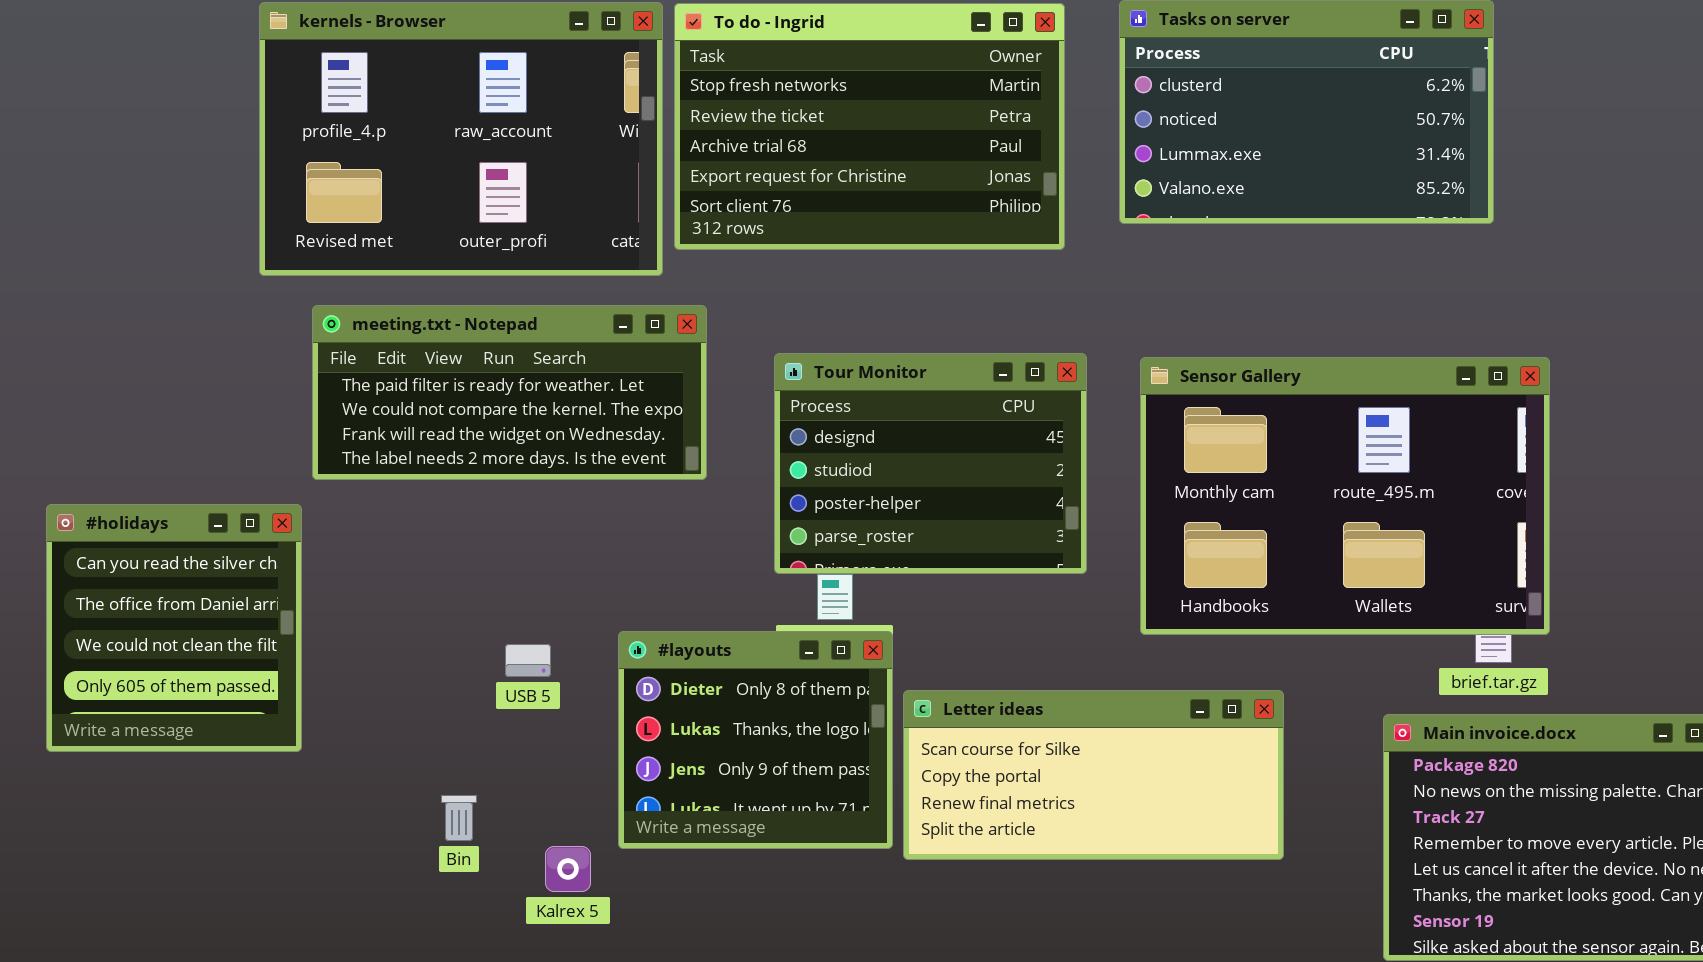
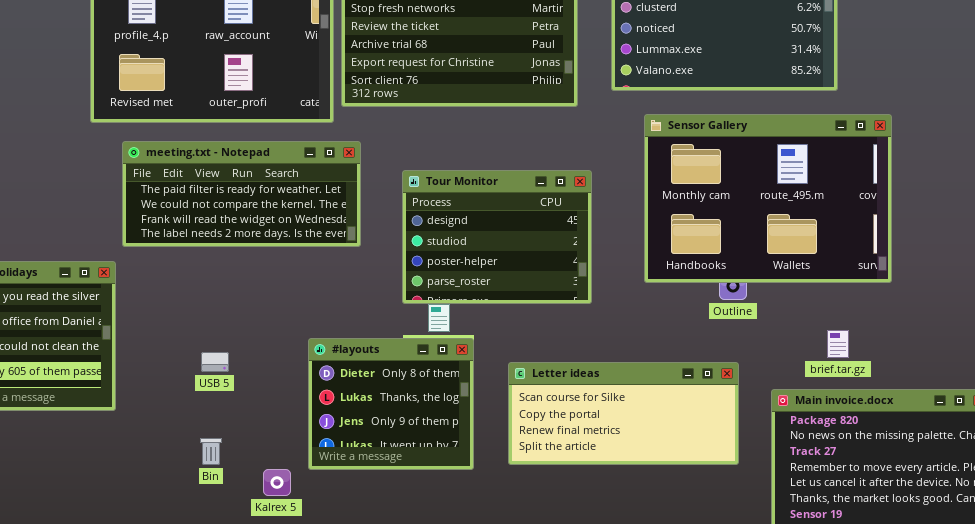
Sensor Gallery: [1140,357,1550,635] -> [644,114,892,283], moved
USB 5: [505,644,551,677] -> [201,352,229,372], moved
Letter ideas: [903,690,1284,860] -> [508,362,739,465], moved

